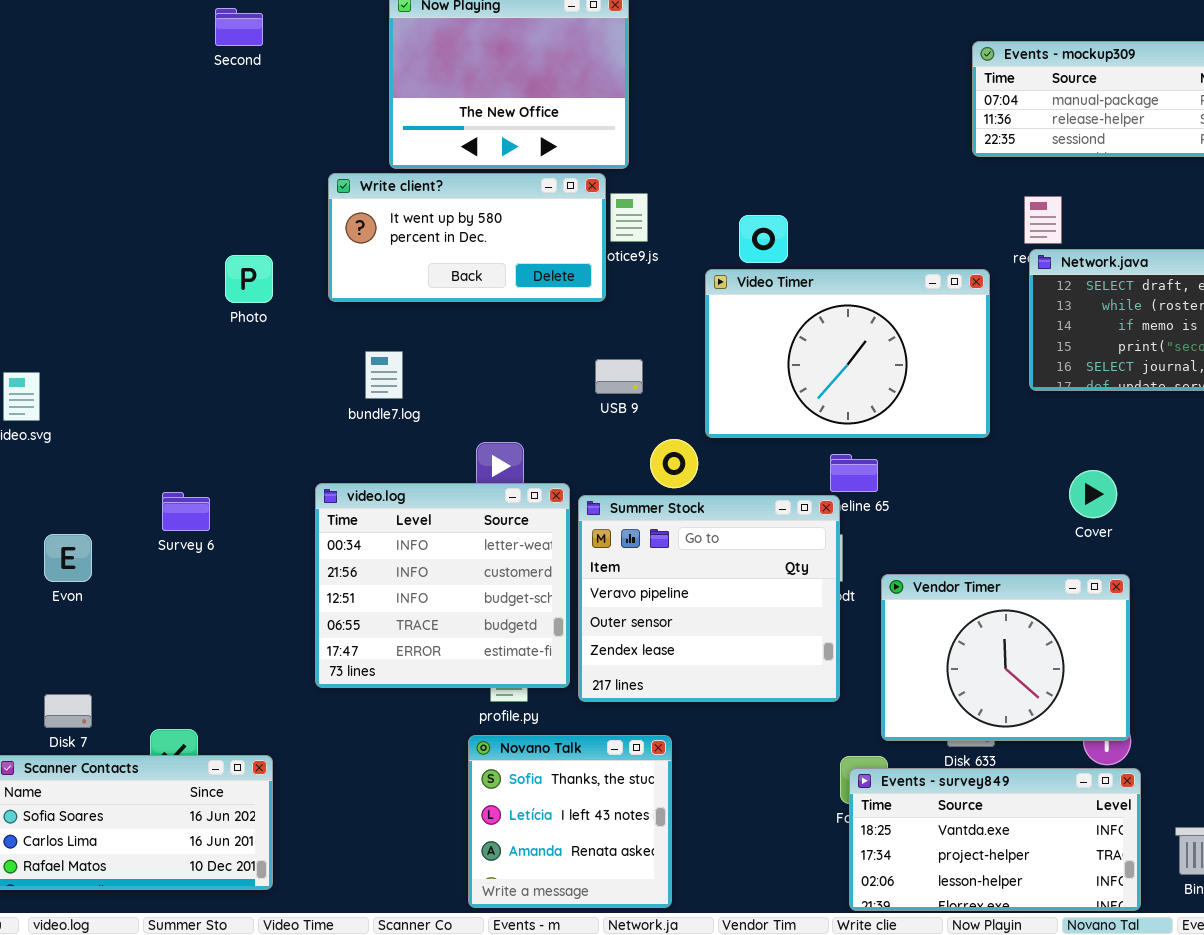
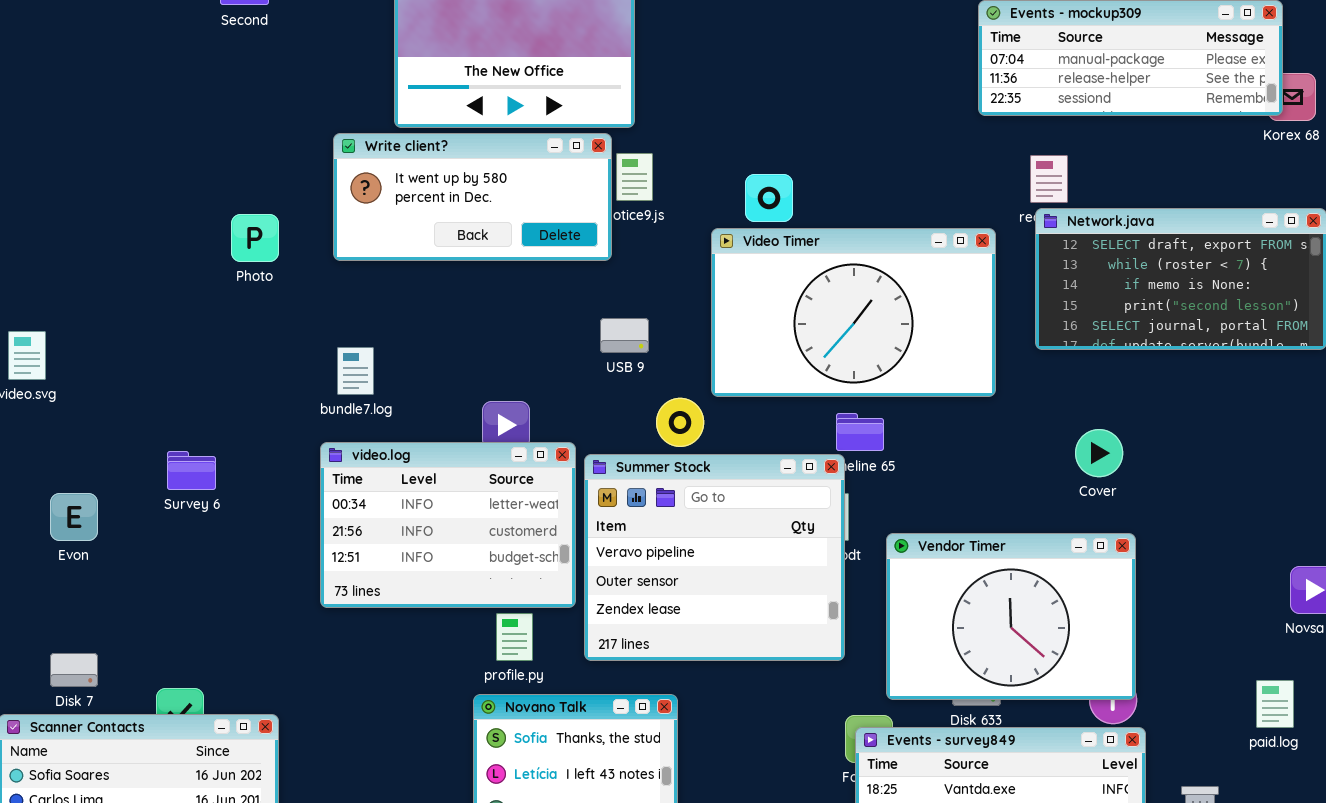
bundle7.log: [365,351,403,399] -> [337,347,374,395], moved
video.log: [315,483,570,688] -> [320,442,576,608], resized

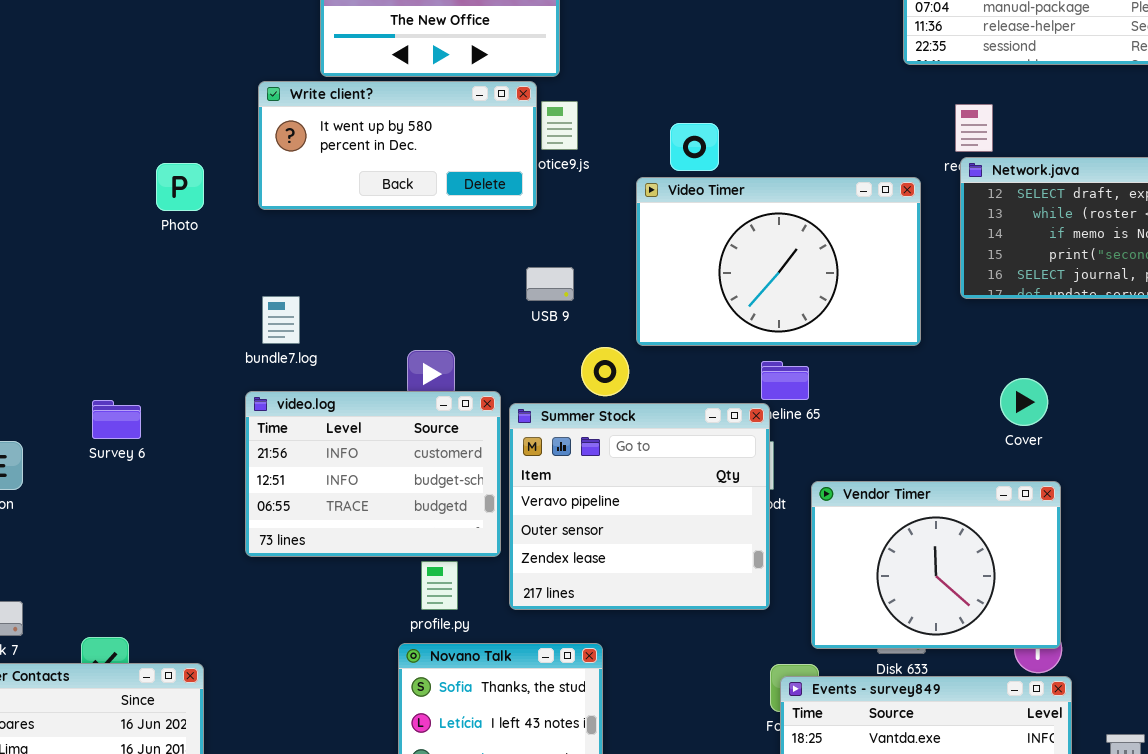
video.log: [320,442,576,608] -> [245,391,501,557], scrolled down 1 row

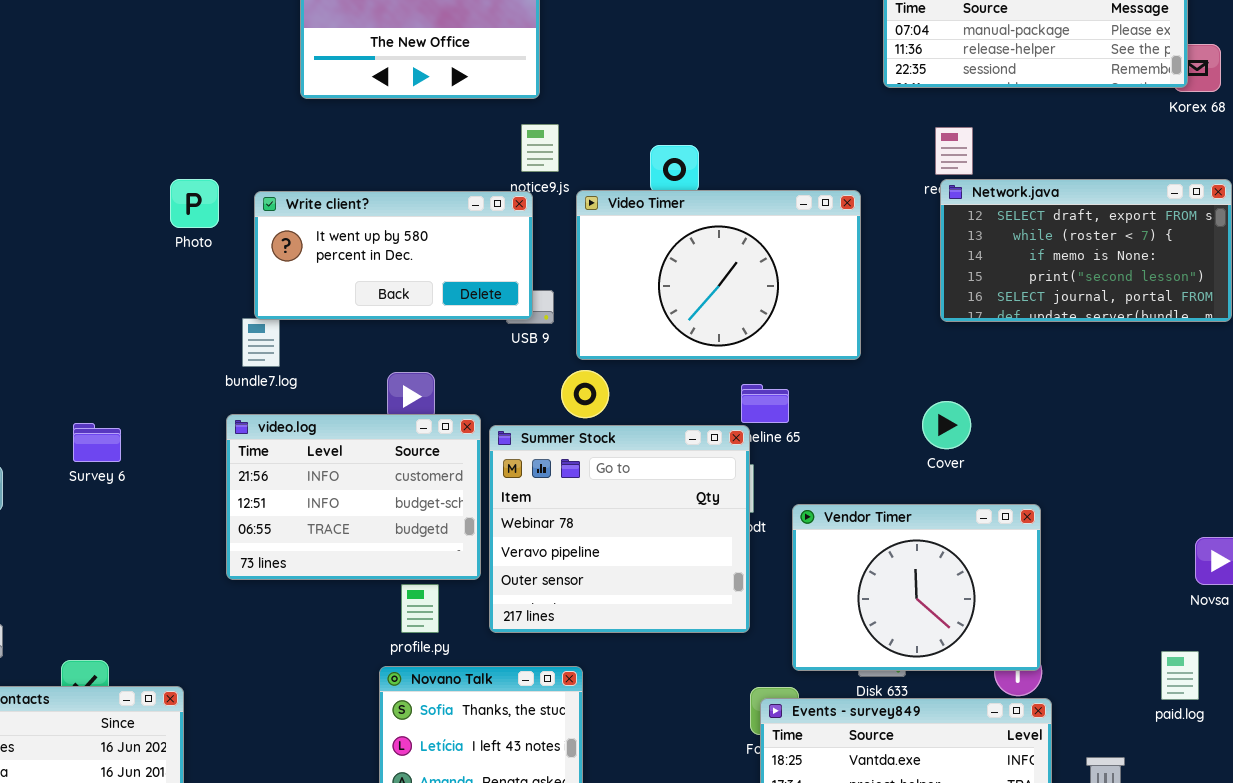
Write client?: [258,81,537,210] -> [254,191,533,320], moved
Photo: [156,163,204,211] -> [170,179,219,228], moved
Video Timer: [636,177,921,346] -> [576,190,861,360], moved
Cover: [1000,378,1048,426] -> [922,401,971,449], moved
Summer Stock: [509,403,770,610] -> [489,425,750,633], scrolled up 1 row

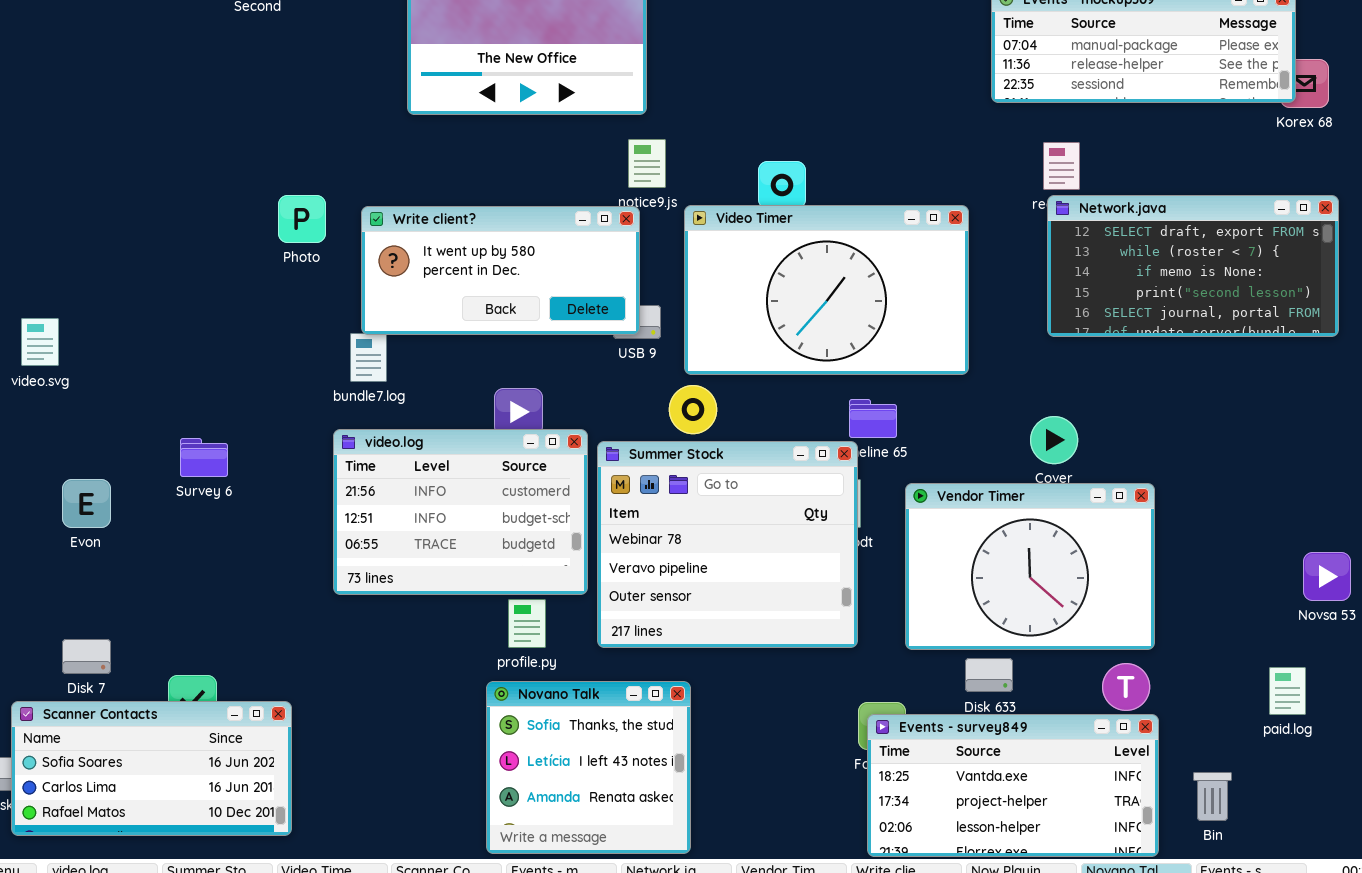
Vendor Timer: [792,504,1041,671] -> [905,483,1155,650], moved

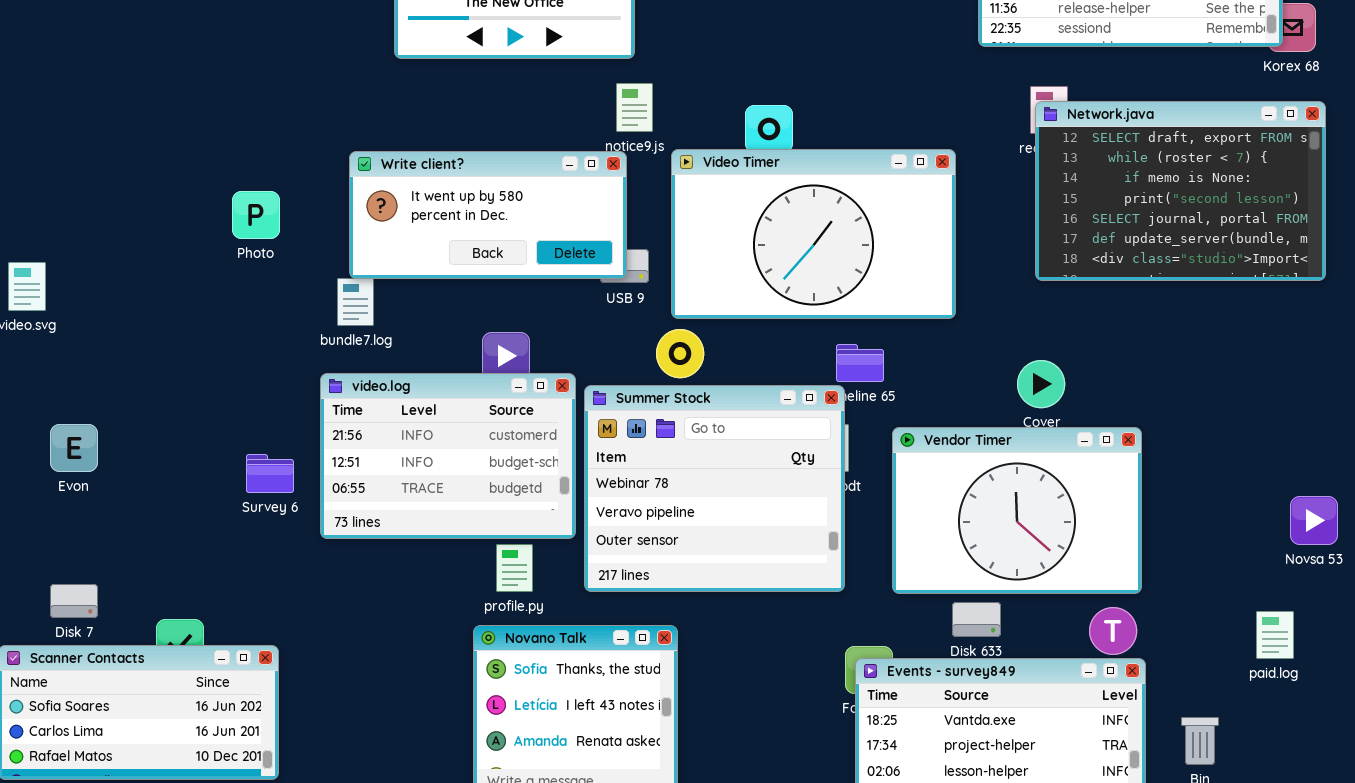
Photo: [278,195,326,243] -> [232,191,280,239], moved
Network.java: [1047,195,1339,337] -> [1035,101,1326,281], resized
Survey 6: [180,438,228,477] -> [246,454,294,493], moved

